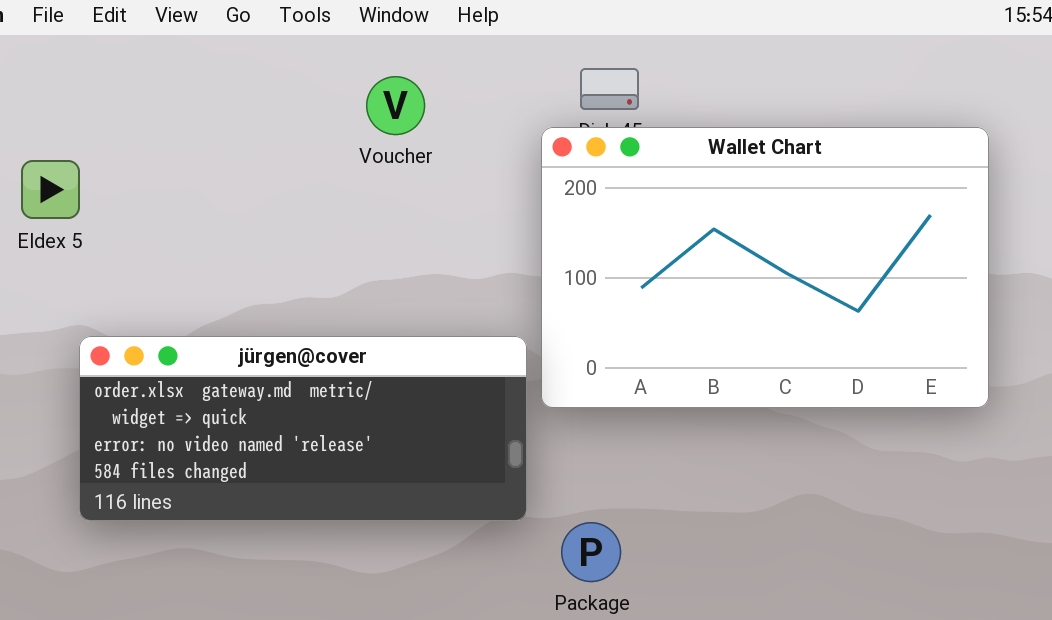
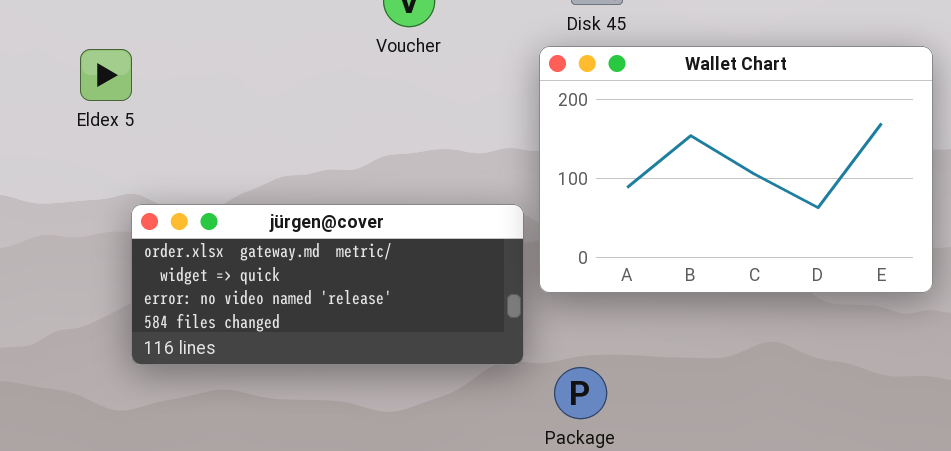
Wallet Chart: [541,127,989,408] -> [539,46,933,293], moved

